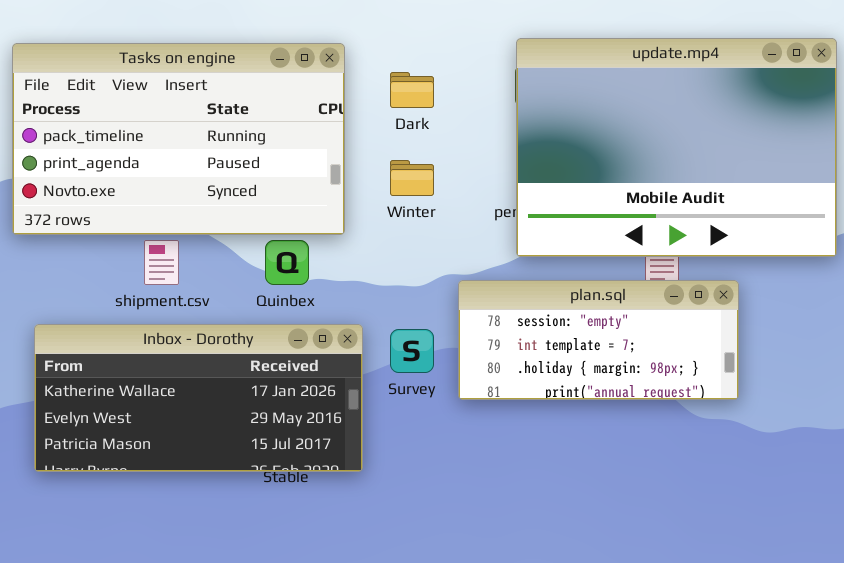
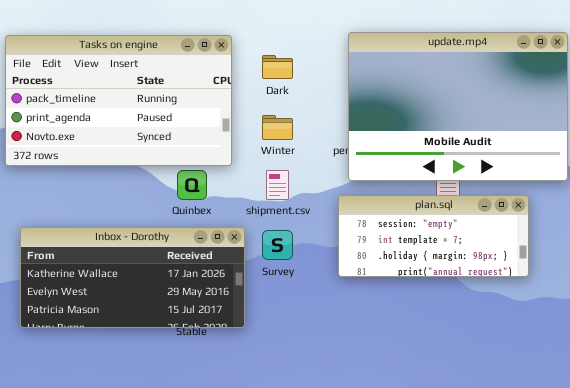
shipment.csv: [144,240,179,285] -> [266,170,289,200], moved
plan.sql: [458,280,739,400] -> [338,195,529,277], moved

